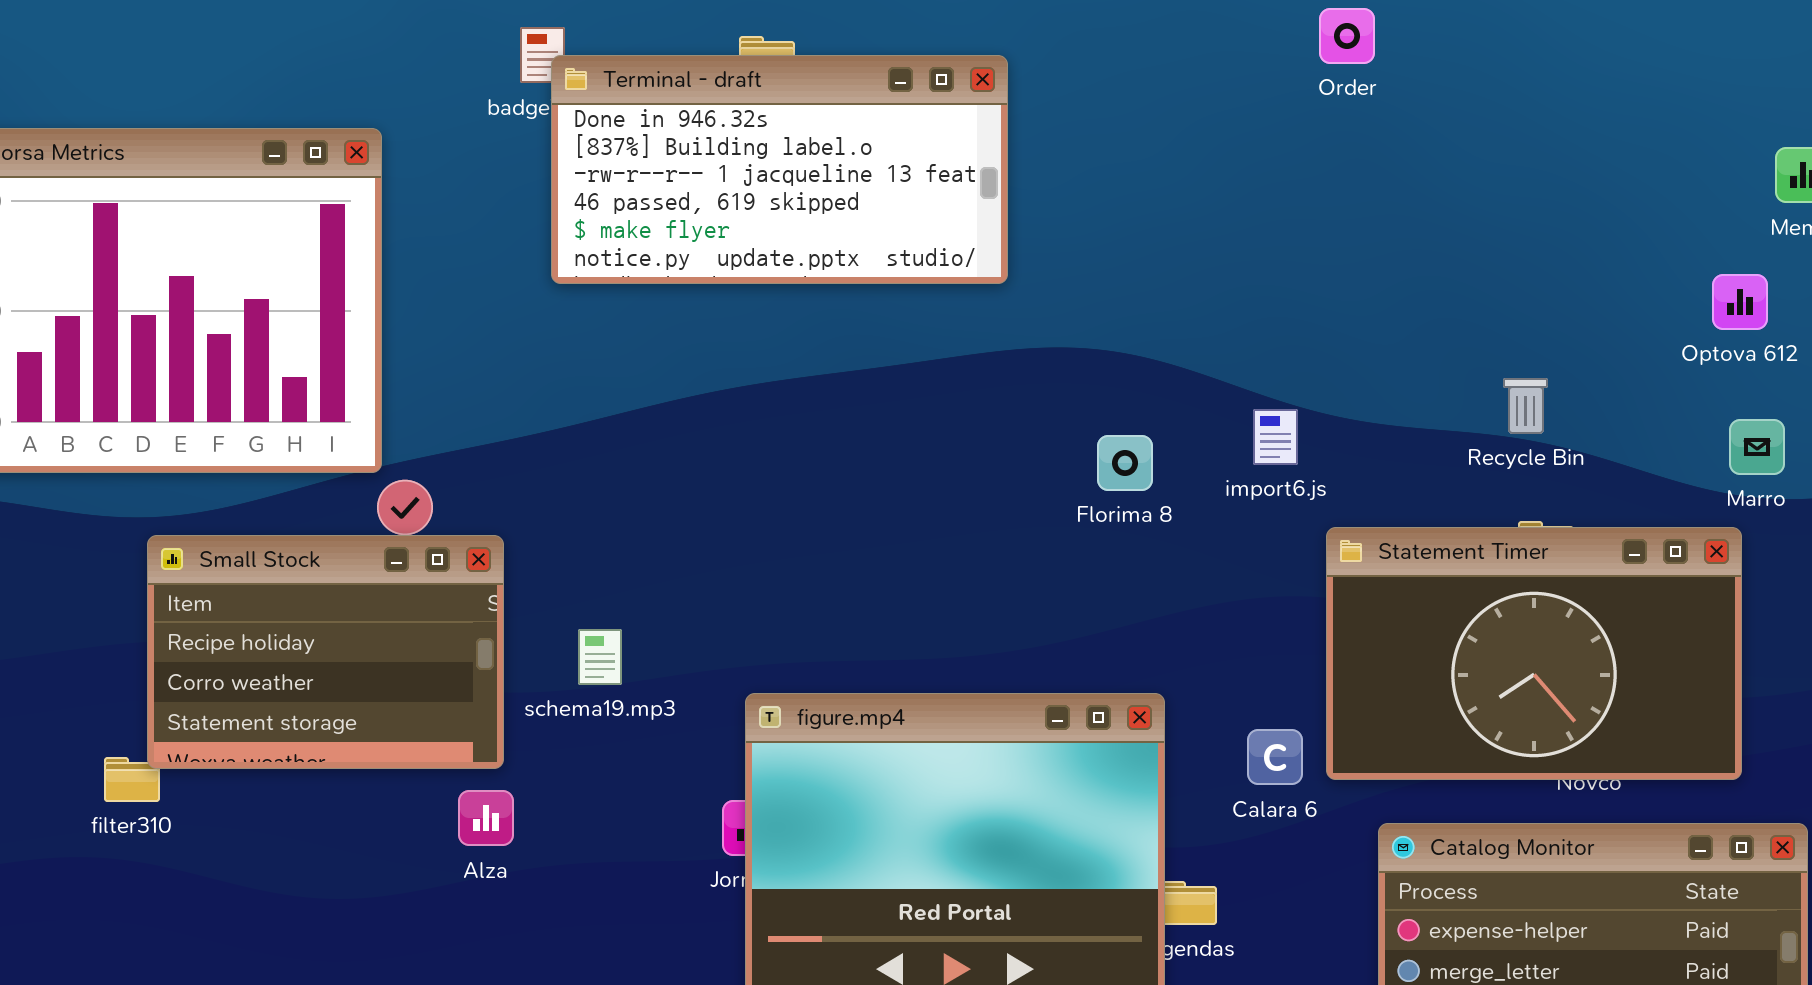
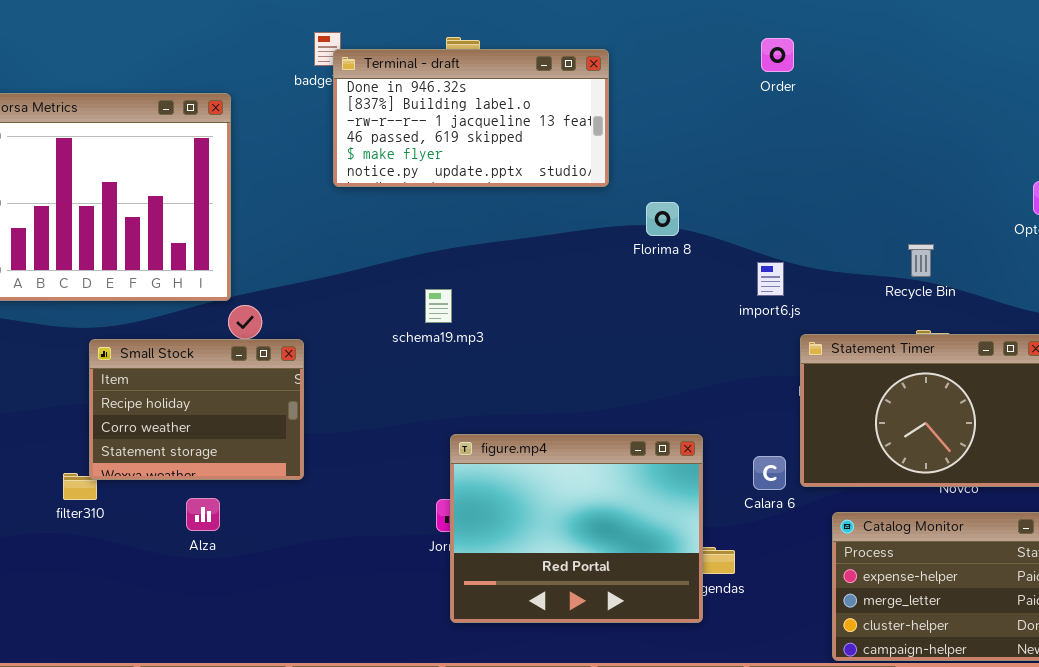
Order: [1319,8,1375,64] -> [761,38,794,72], moved
Florima 8: [1097,435,1153,491] -> [646,202,679,236], moved
schema19.mp3: [578,629,622,685] -> [425,289,452,323], moved
Alza: [458,790,514,846] -> [186,498,220,531], moved

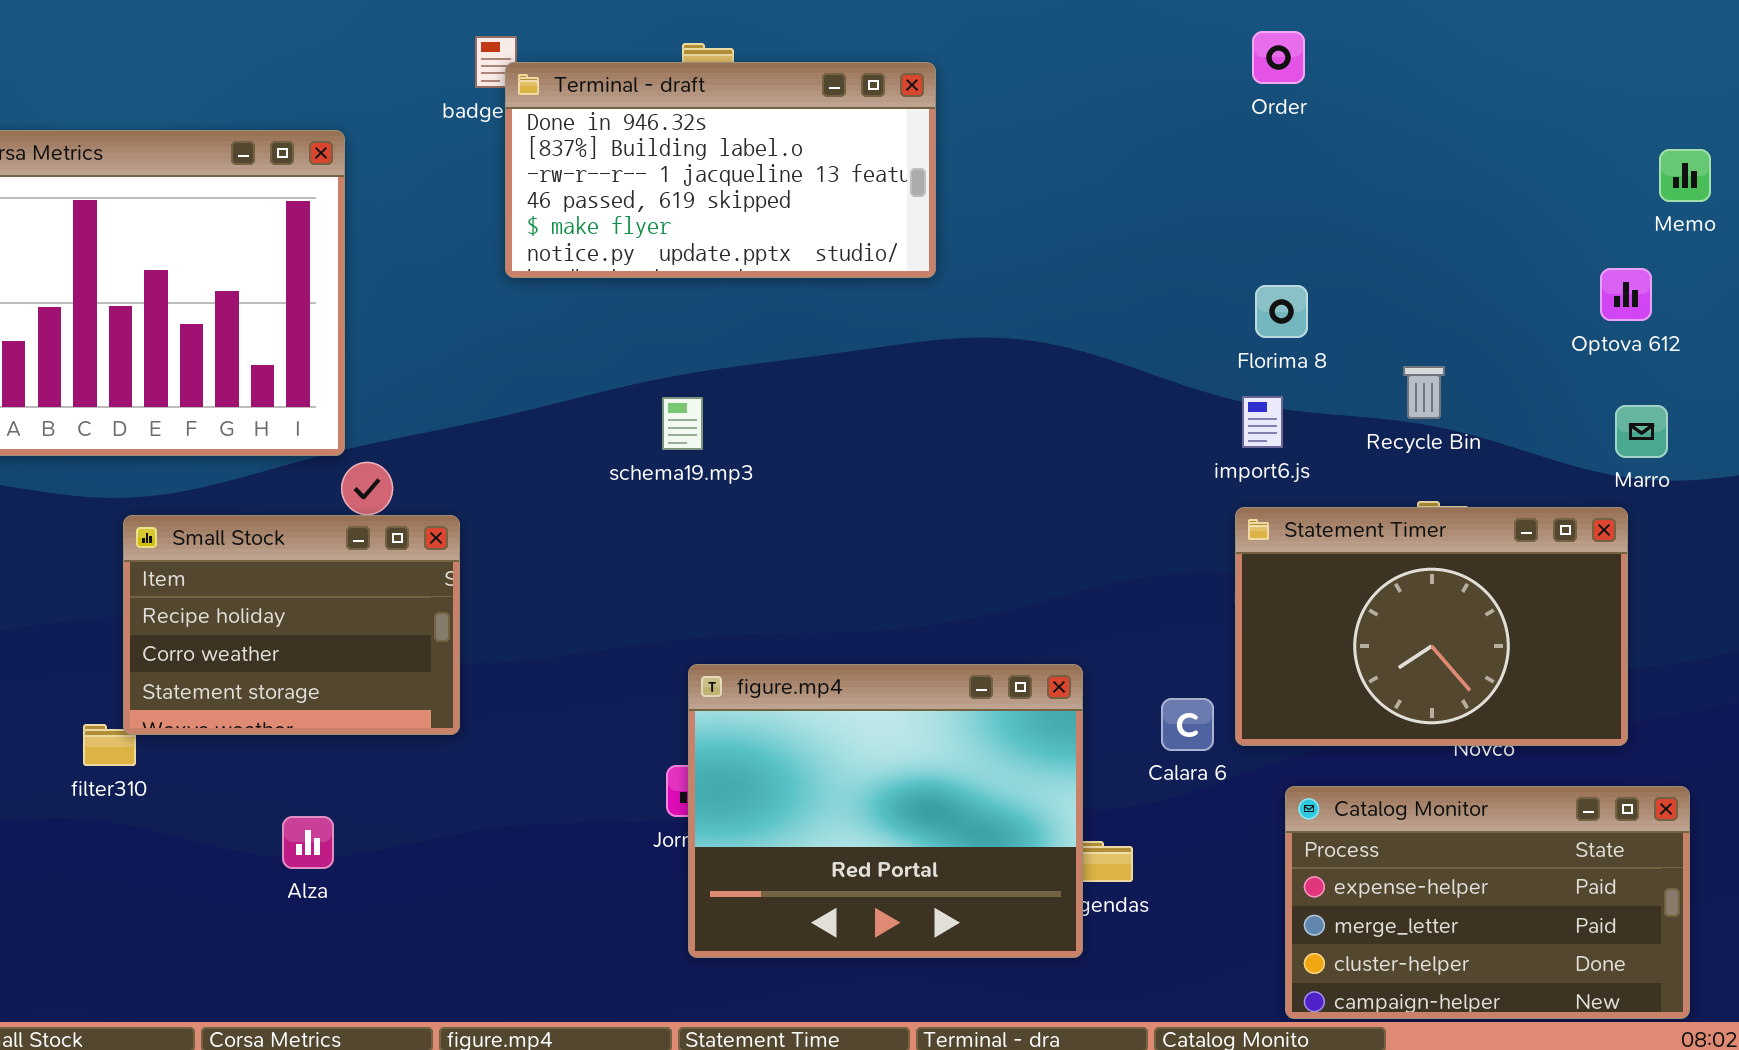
Order: [761,38,794,72] -> [1252,31,1305,84], moved
Florima 8: [646,202,679,236] -> [1255,285,1308,338], moved
import6.js: [757,262,784,296] -> [1242,396,1283,448], moved
schema19.mp3: [425,289,452,323] -> [662,397,703,450], moved
Alza: [186,498,220,531] -> [282,816,334,869], moved

